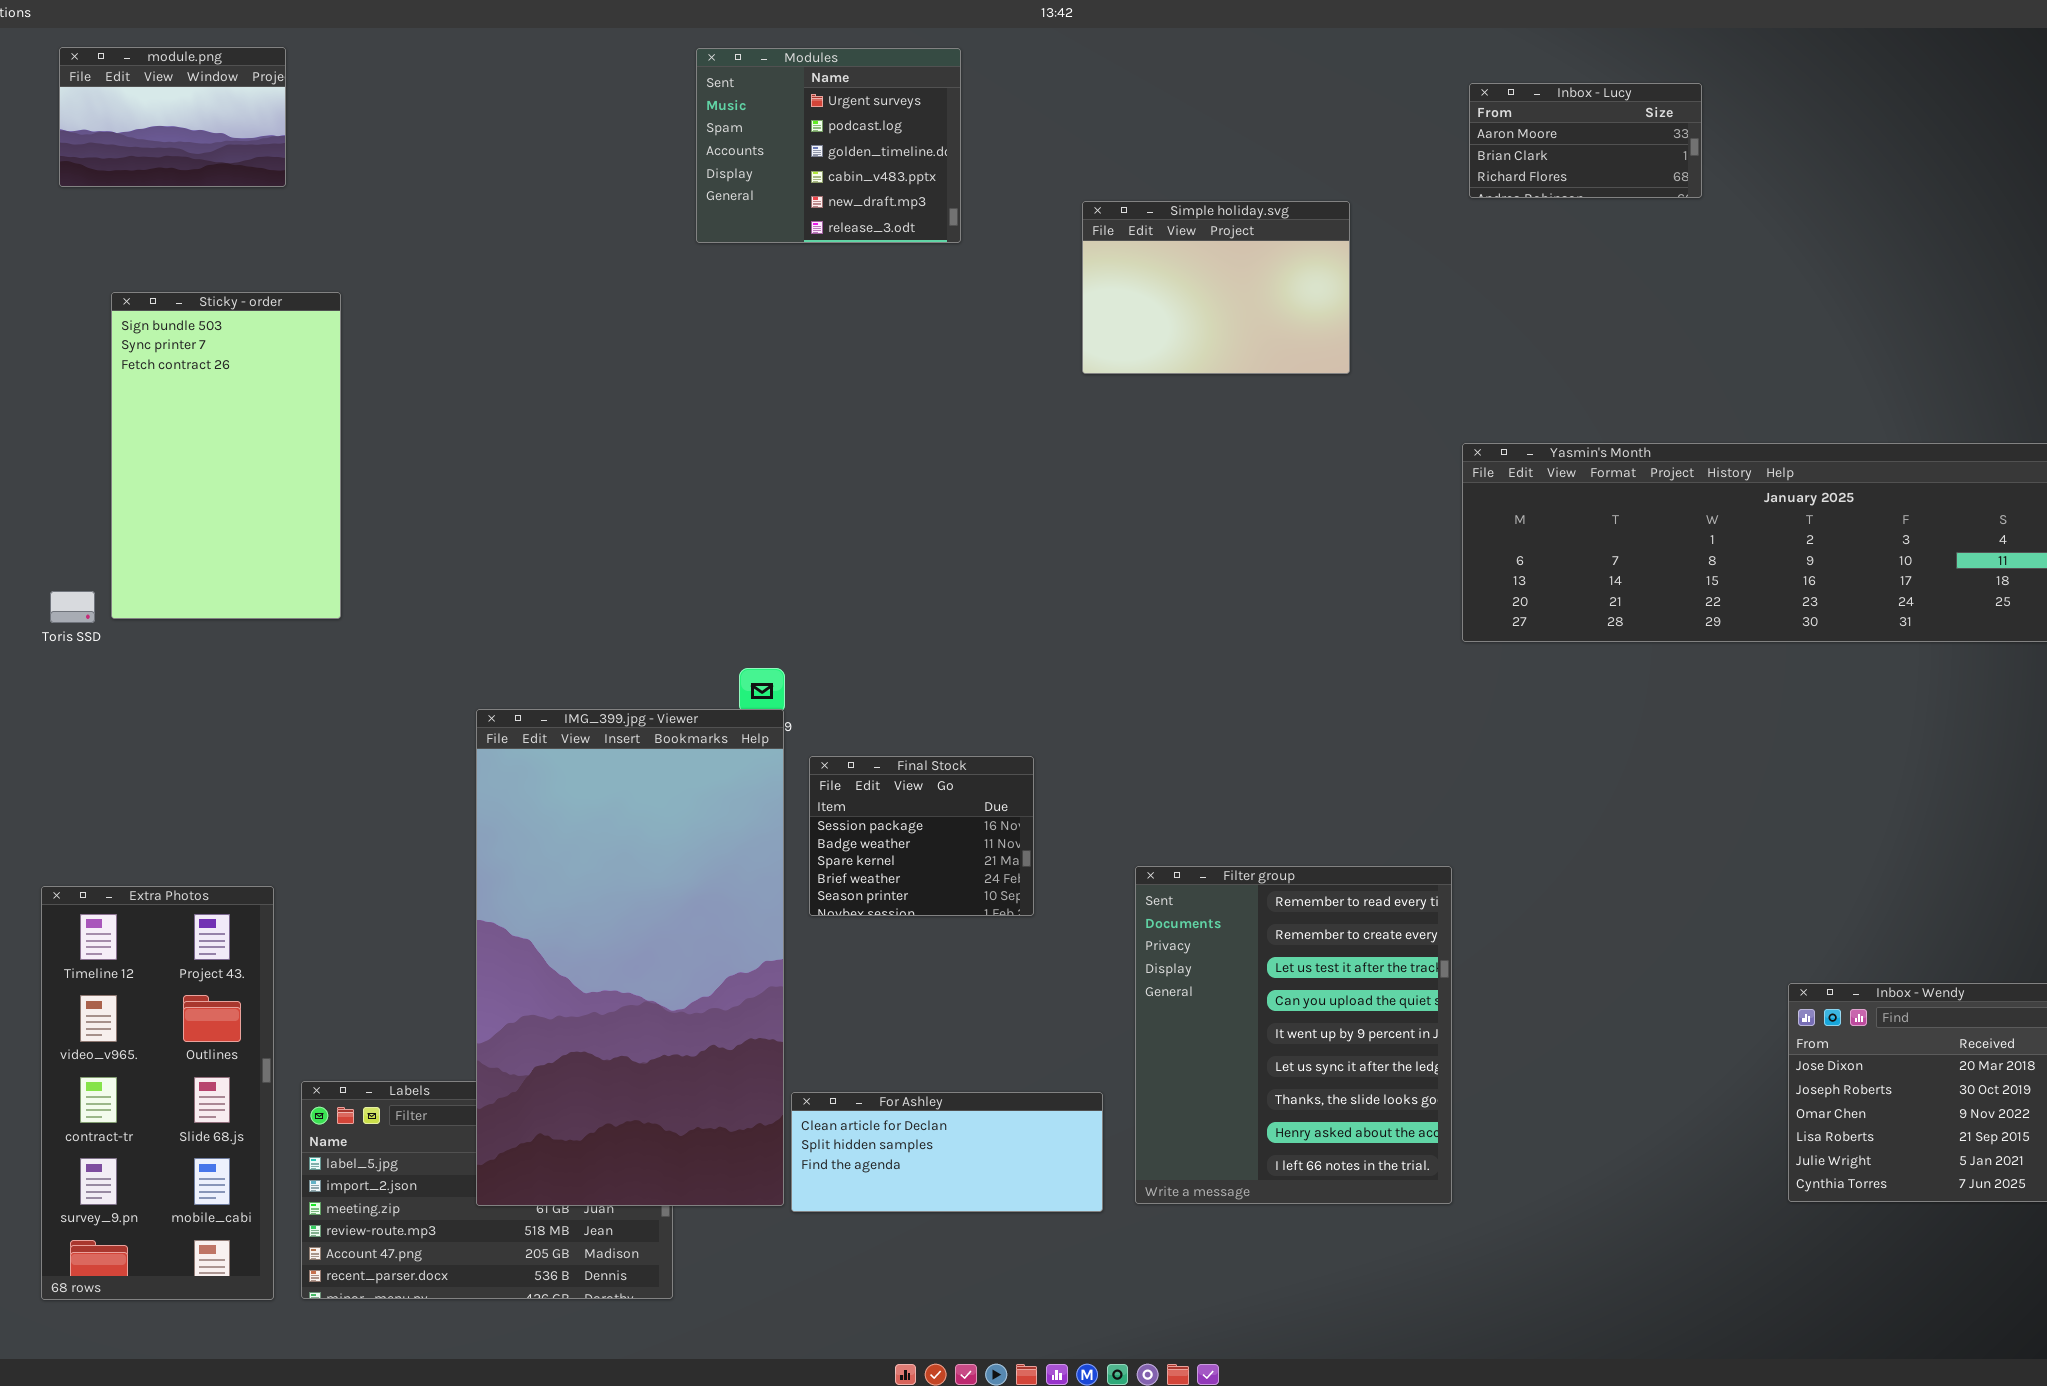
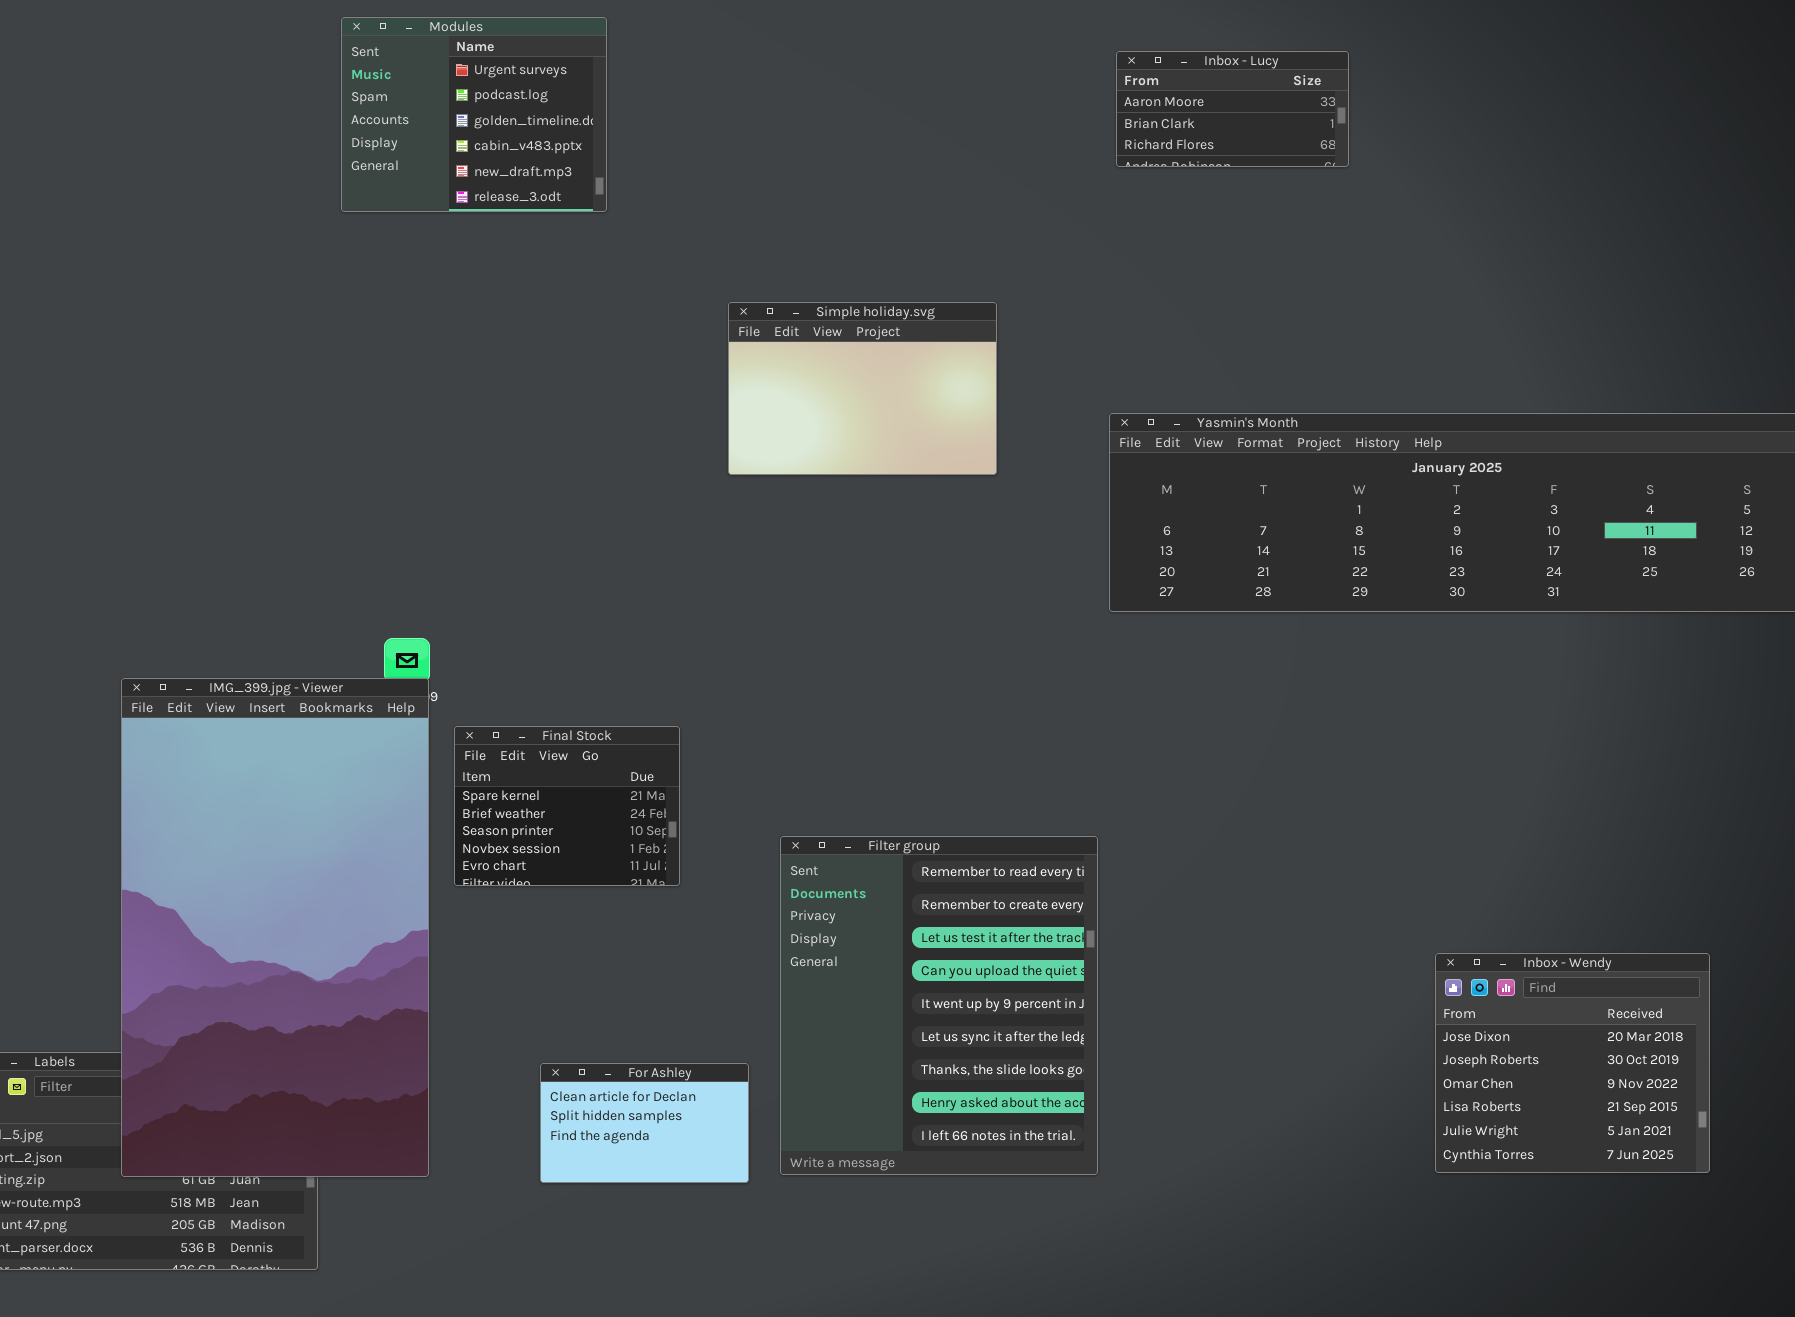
Simple holiday.svg: [1082,201,1350,374] -> [728,302,997,475], moved
Final Stock: [809,756,1034,916] -> [454,726,680,886], scrolled down 2 rows
For Ashley: [791,1092,1103,1212] -> [540,1063,749,1183], resized

